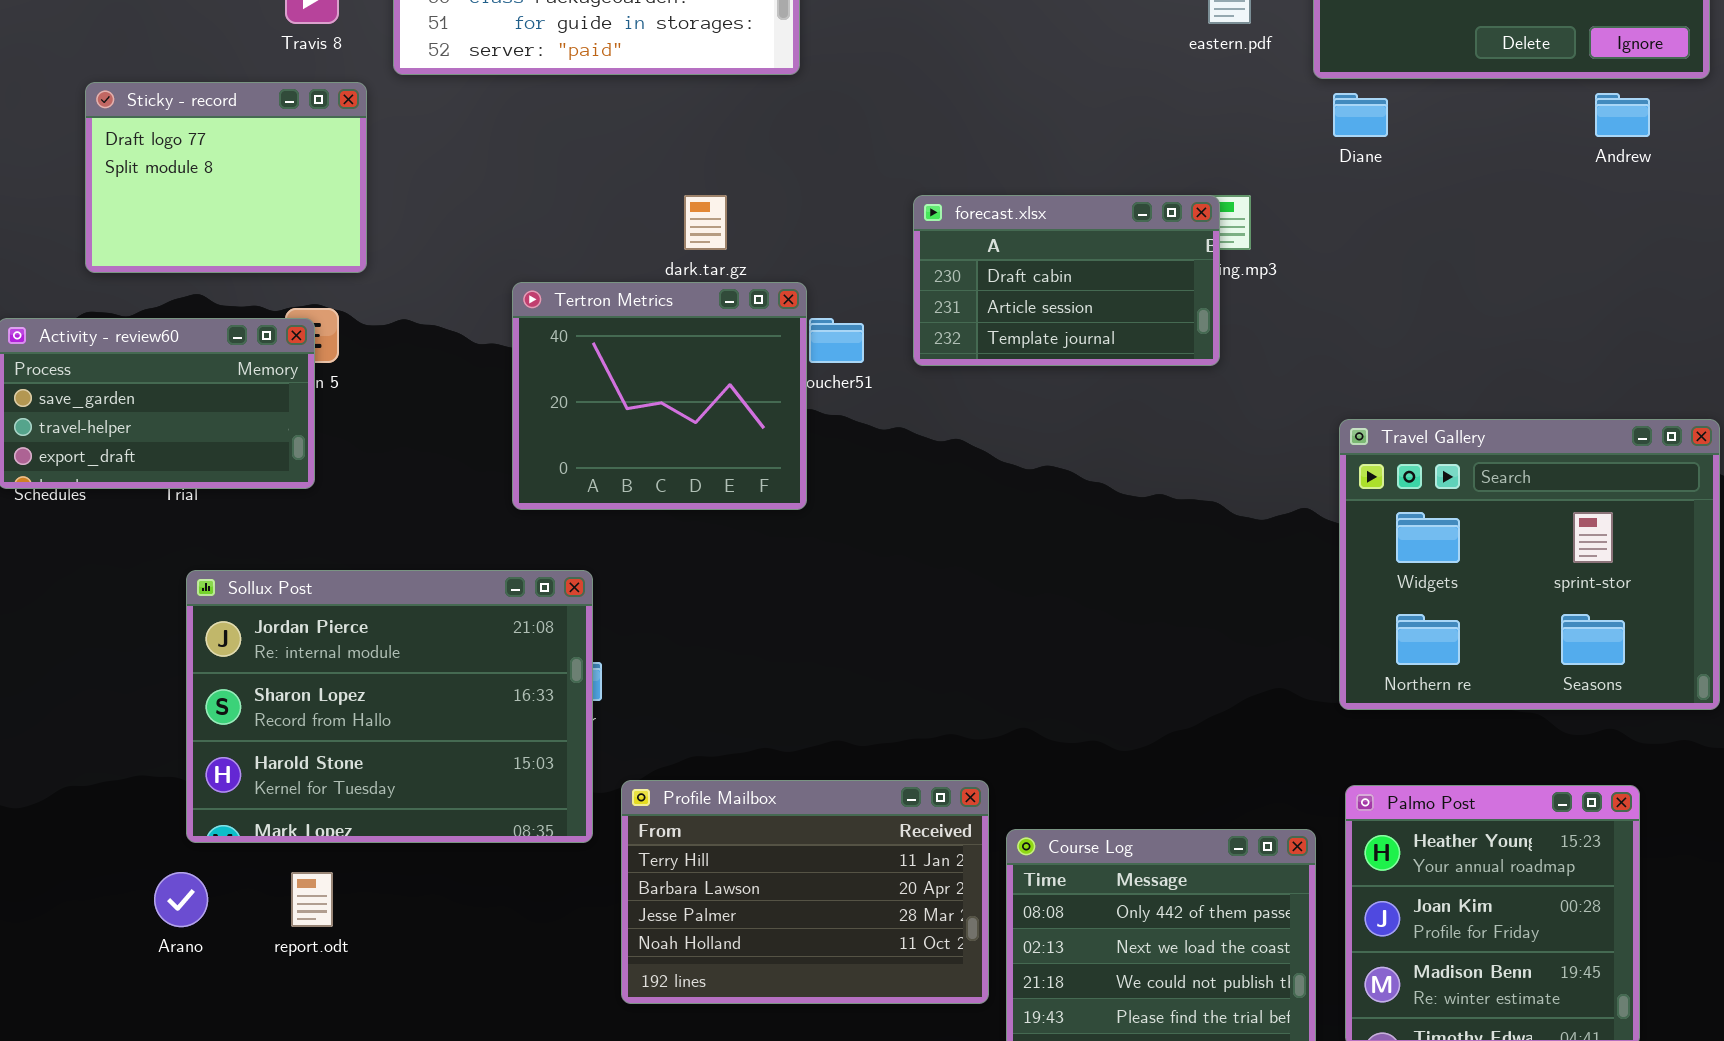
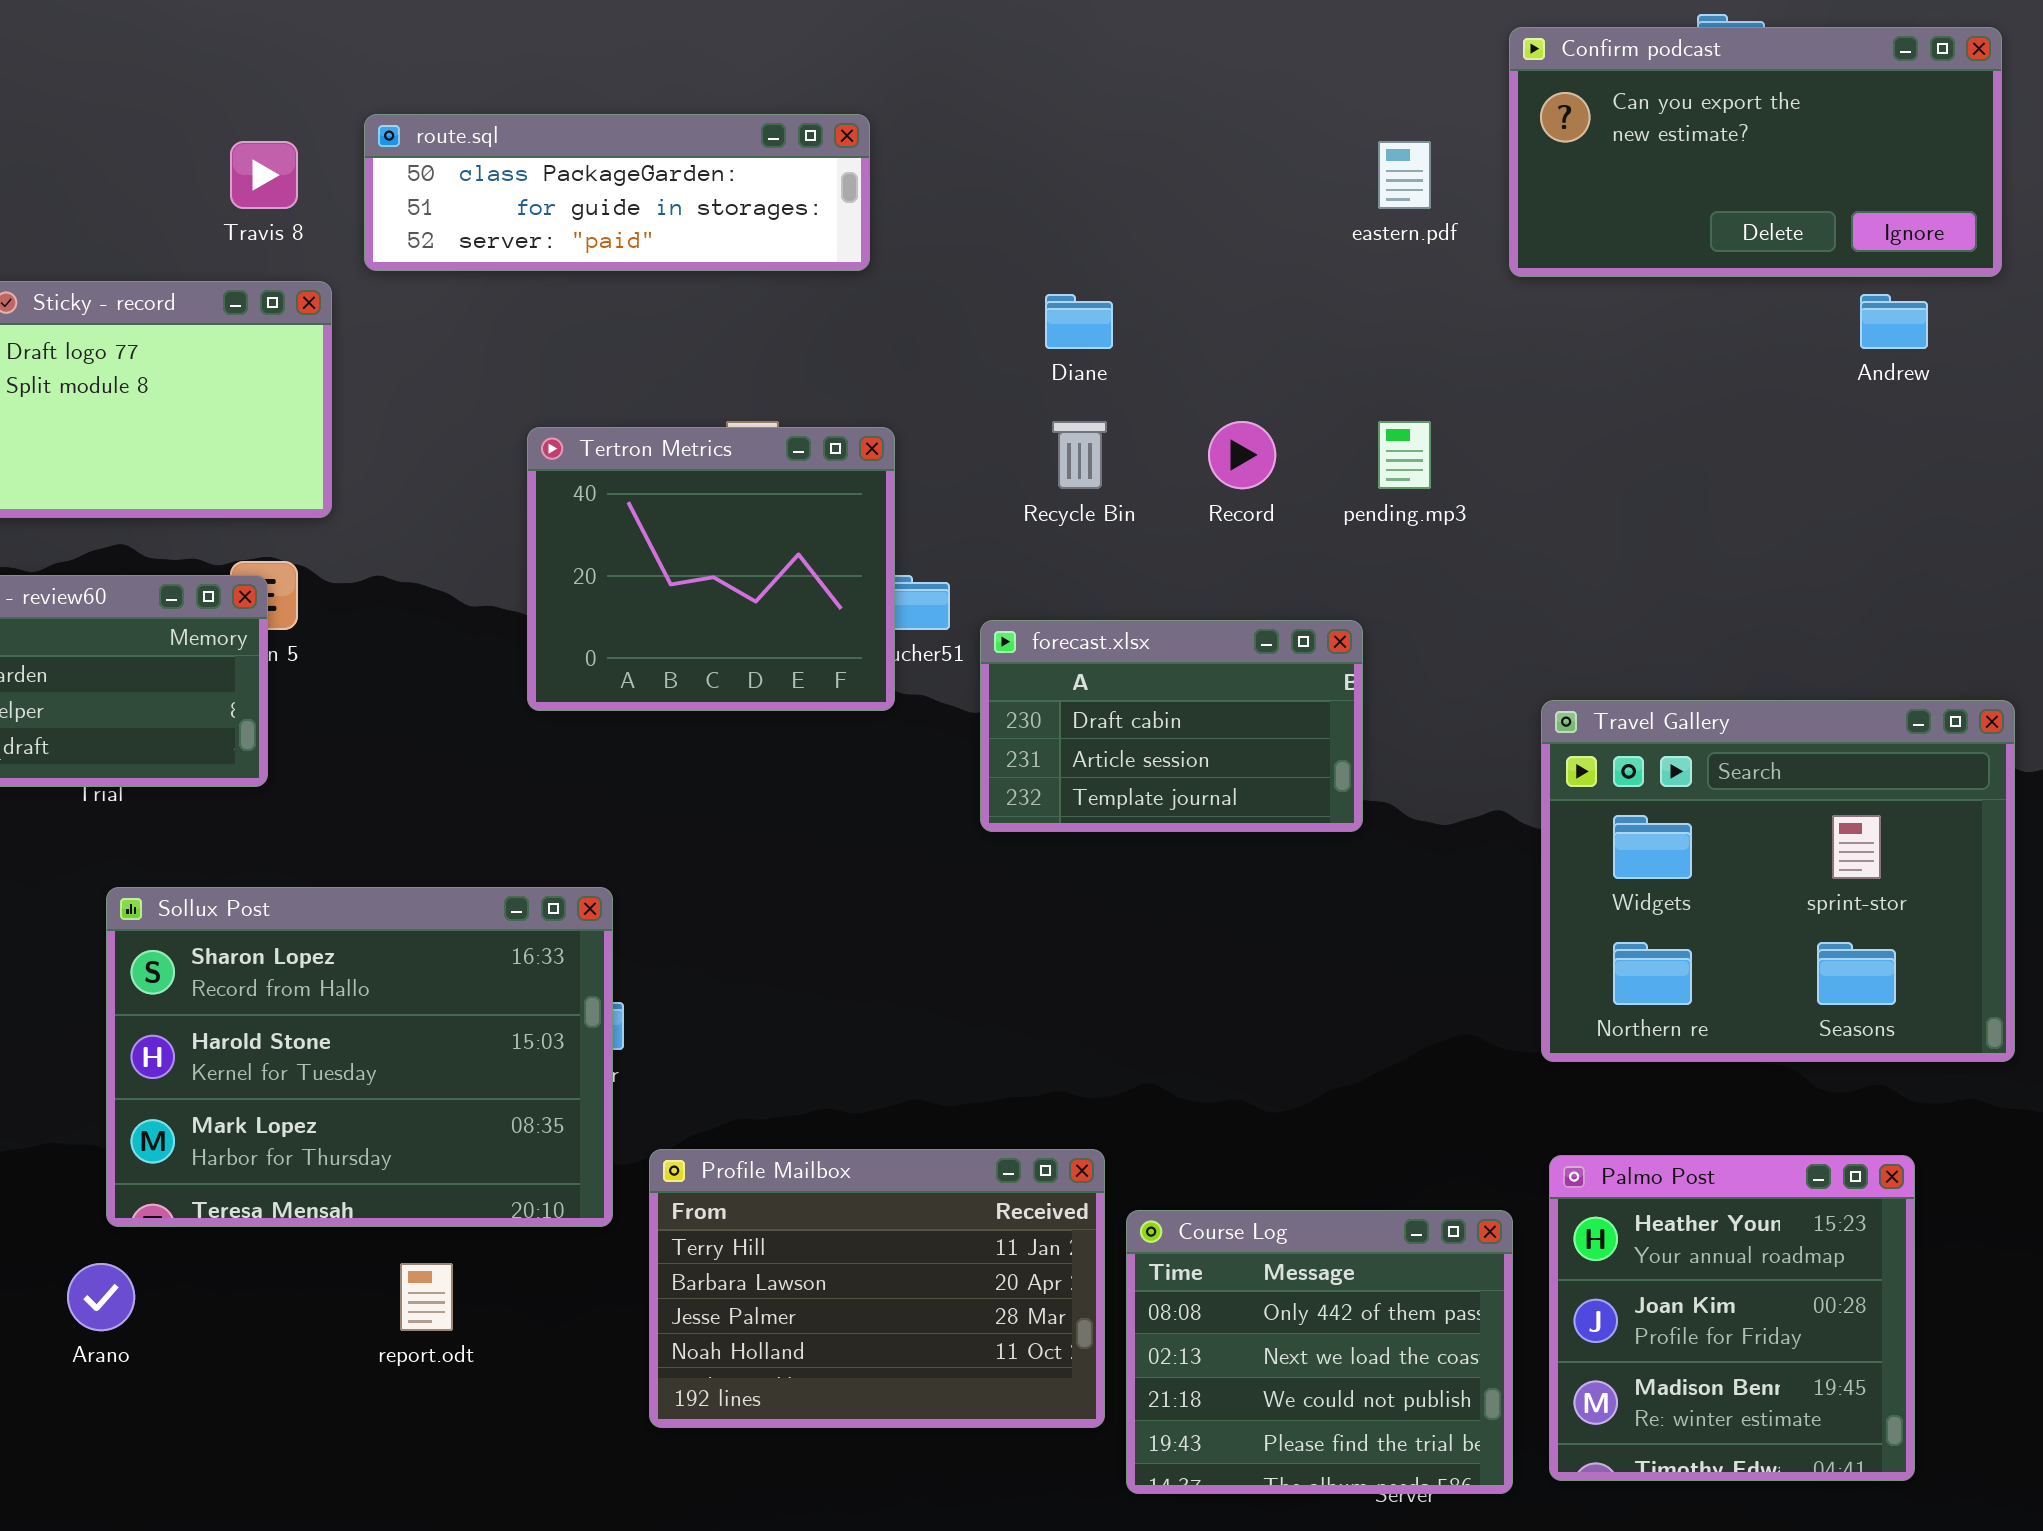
Diane: [1333,93,1388,137] -> [1045,294,1113,349], moved
forecast.xlsx: [913,195,1220,366] -> [980,620,1363,832], moved
Tertron Metrics: [512,282,807,510] -> [527,427,895,711], moved
Sollux Post: [186,570,593,843] -> [106,887,613,1227], scrolled down 1 row
report.odt: [291,872,333,927] -> [400,1263,453,1331], moved

